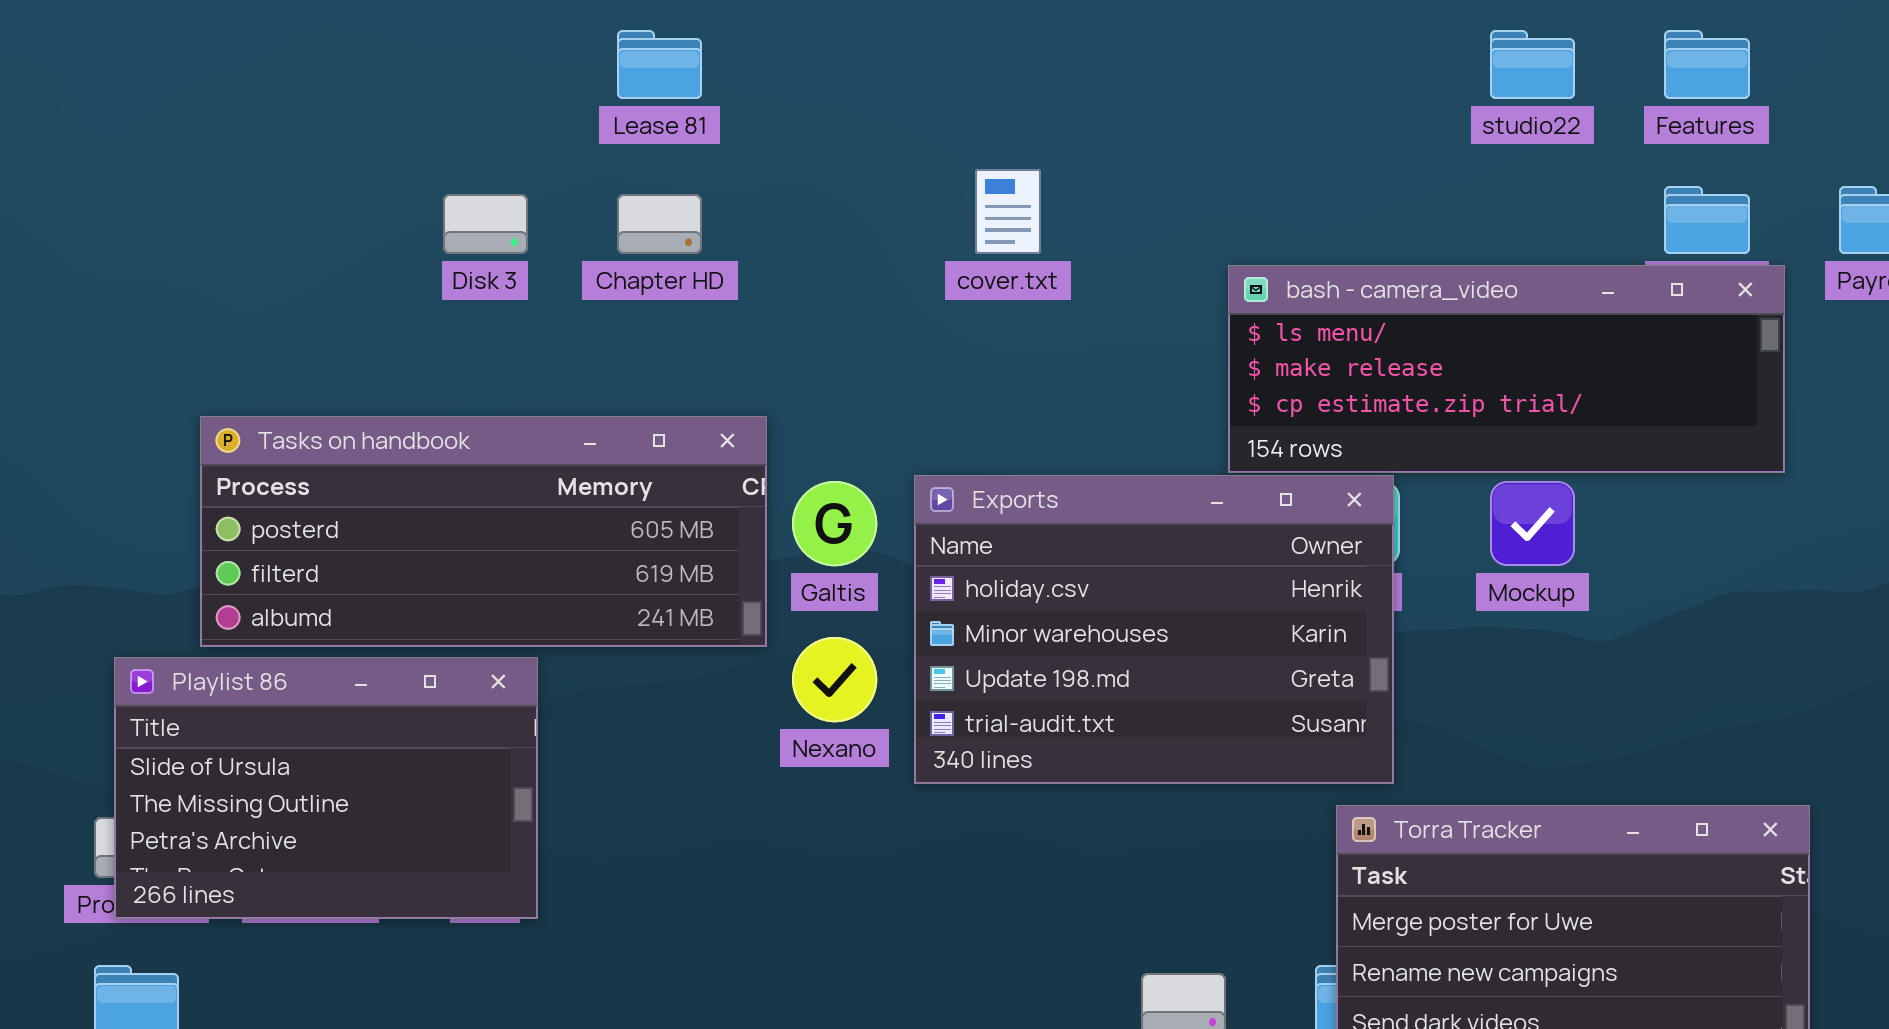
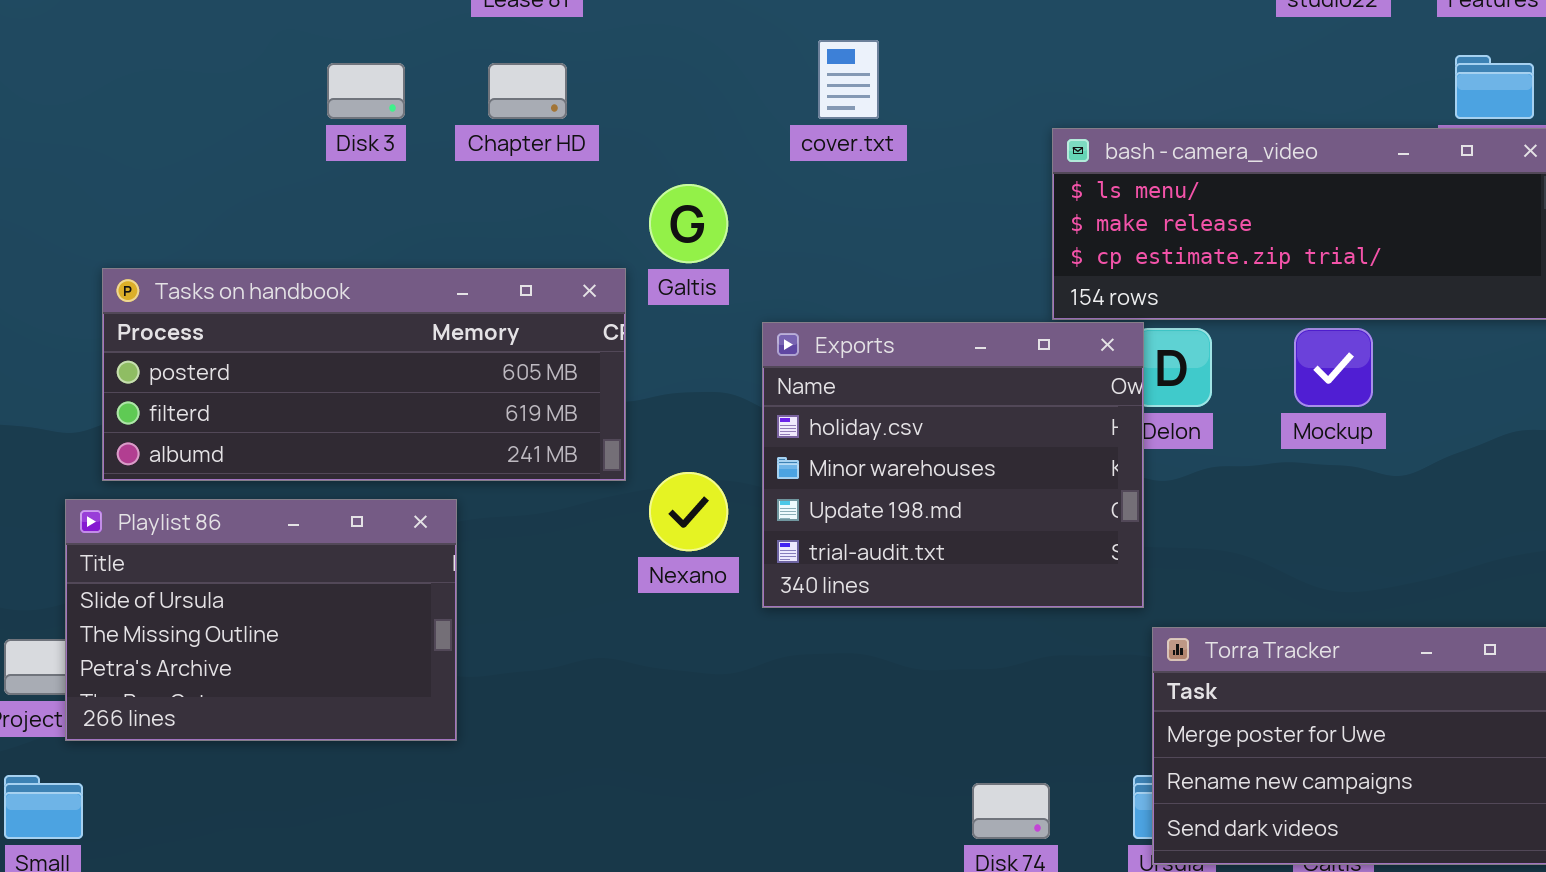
Exports: [914,475,1394,784] -> [762,322,1144,608], resized
Galtis: [792,481,877,566] -> [649,184,728,263], moved
Playlist 86: [114,657,538,919] -> [65,499,457,741], moved

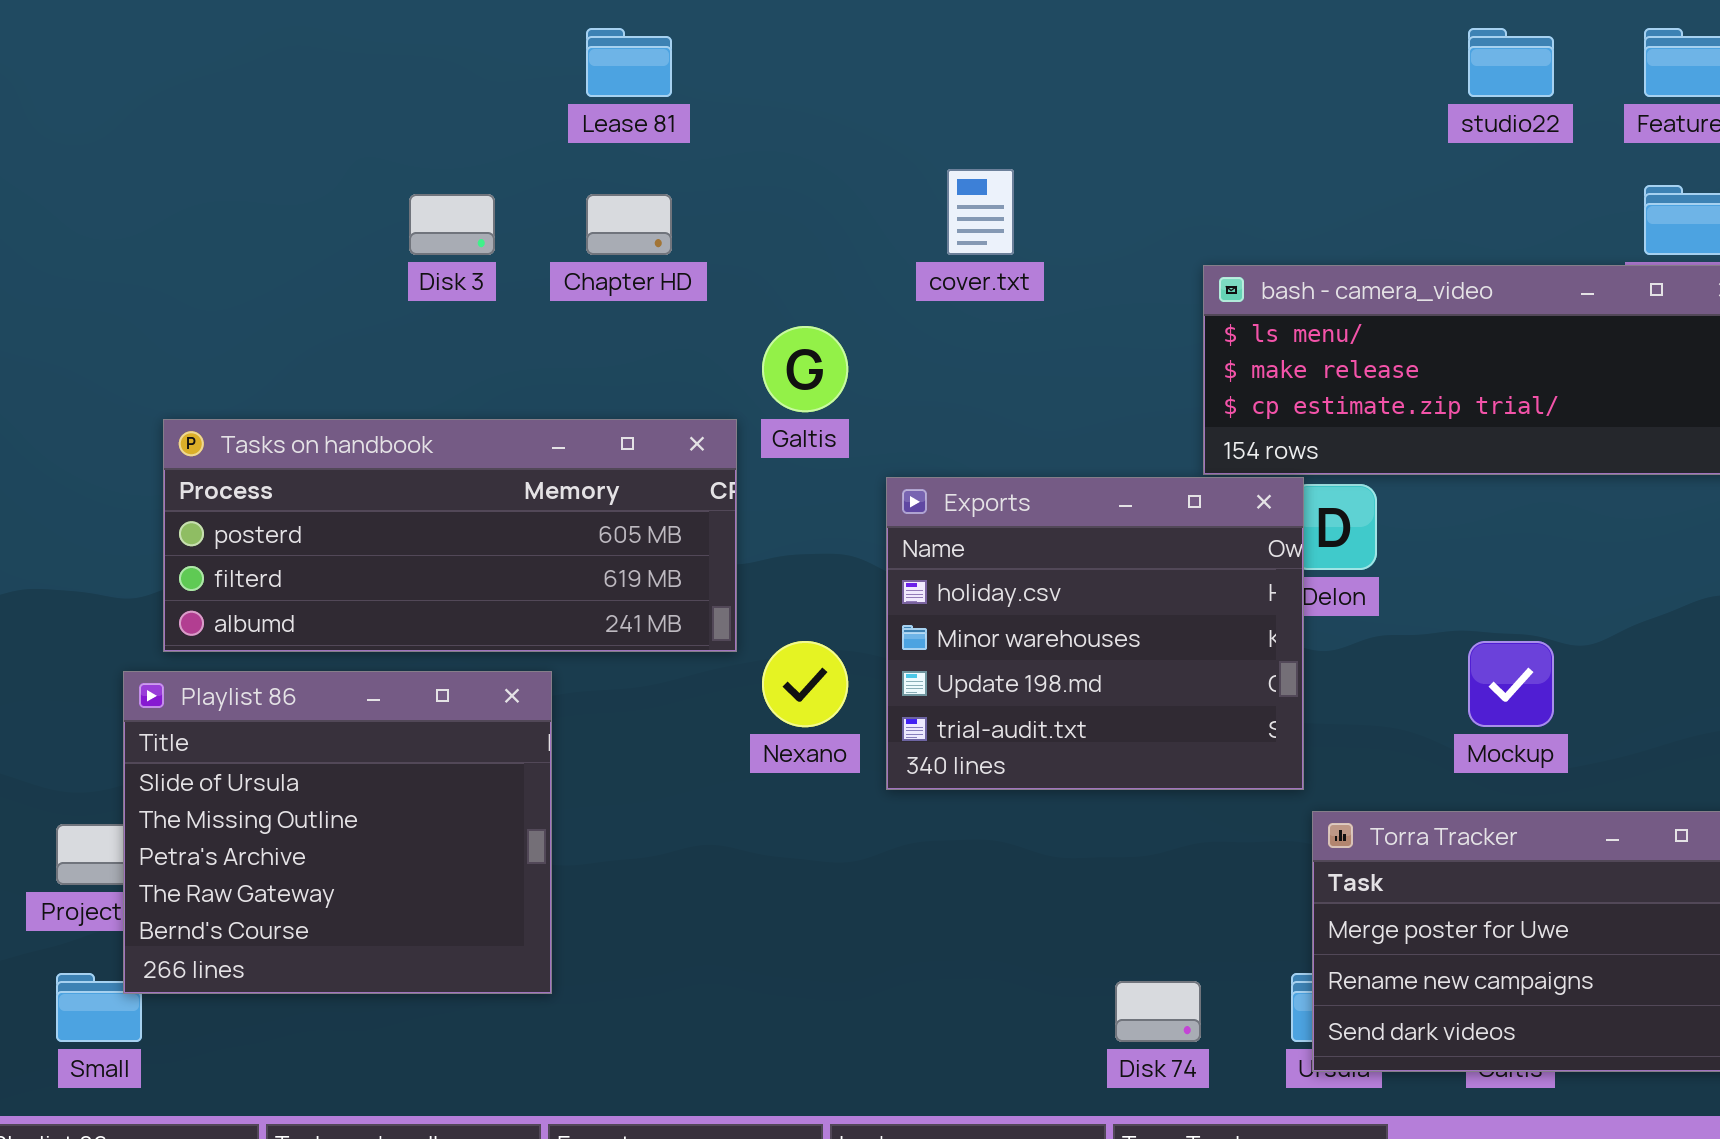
Mockup: [1294,328,1373,407] -> [1468,641,1554,727], moved
Playlist 86: [65,499,457,741] -> [123,671,552,994], resized

